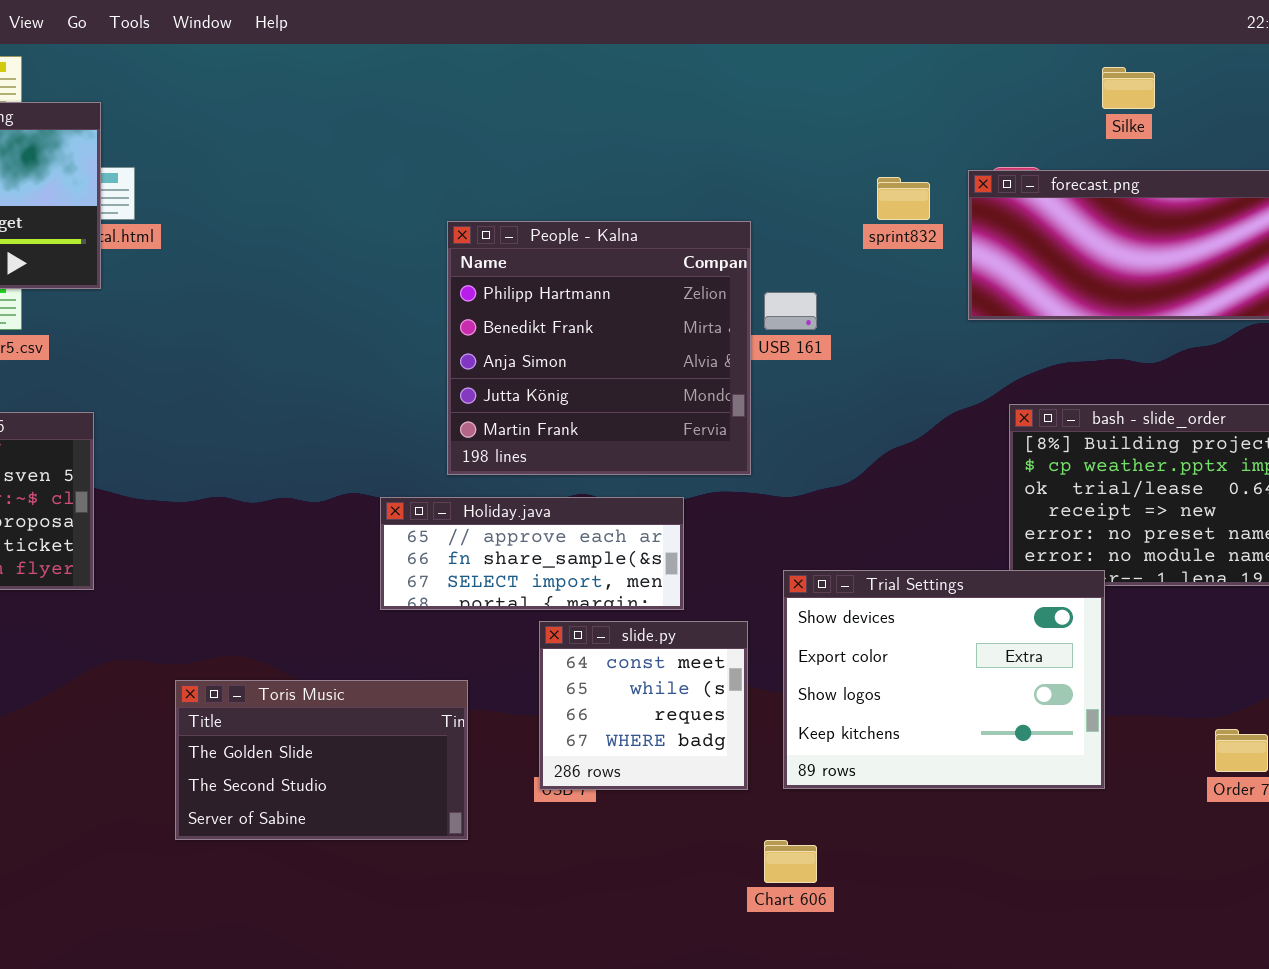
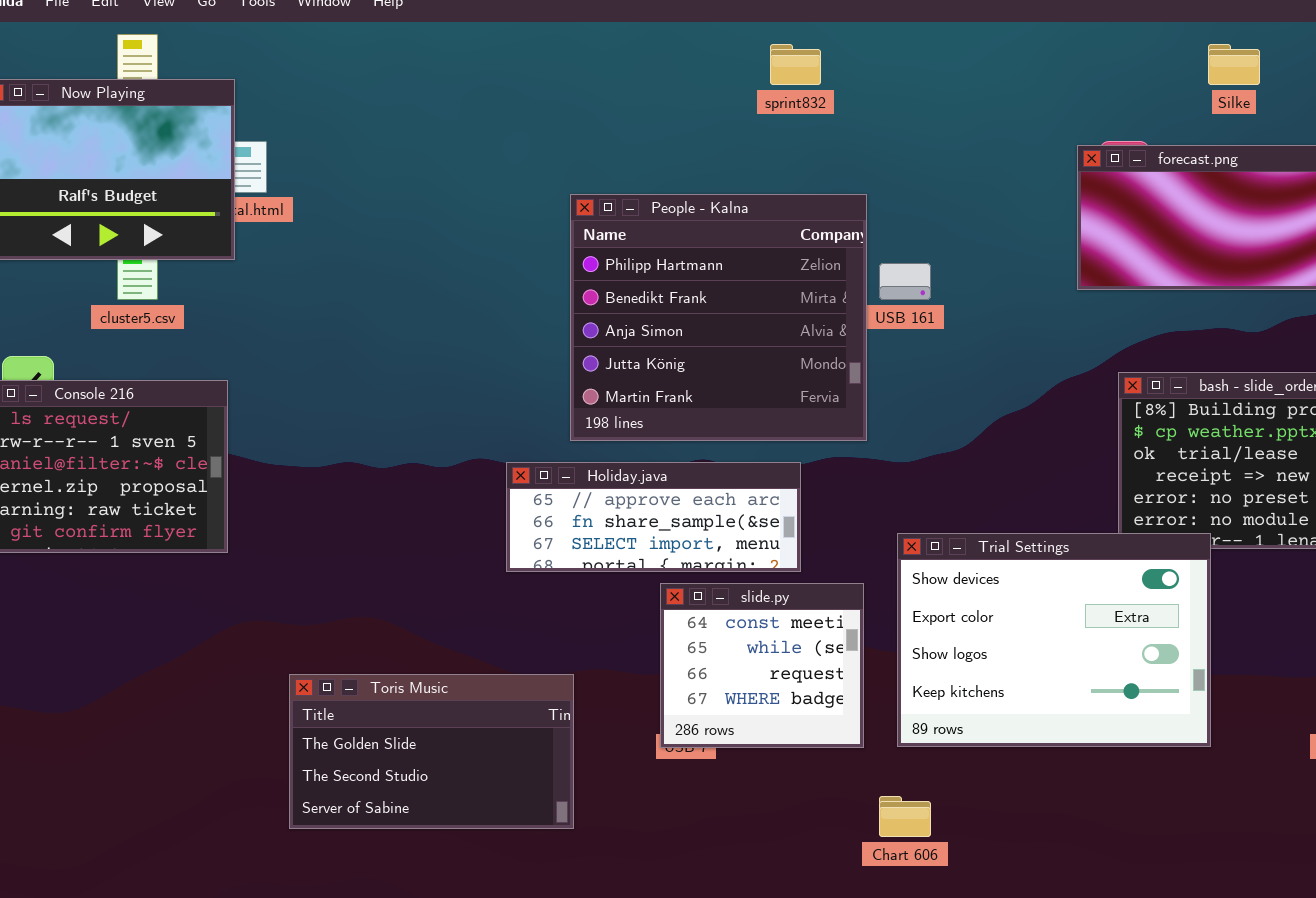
sprint832: [877,177,930,220] -> [770,44,821,85], moved
Toris Music: [175,680,468,840] -> [289,674,574,829], moved

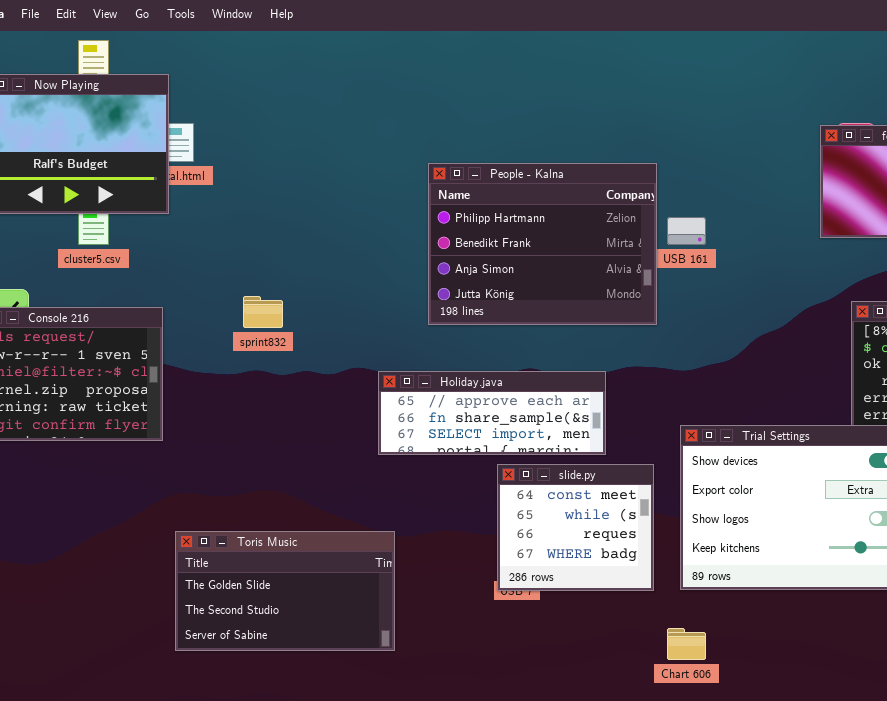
sprint832: [770,44,821,85] -> [243,296,283,328], moved
People - Kalna: [570,194,867,441] -> [428,163,657,325], resized
Toris Music: [289,674,574,829] -> [175,531,395,651], moved

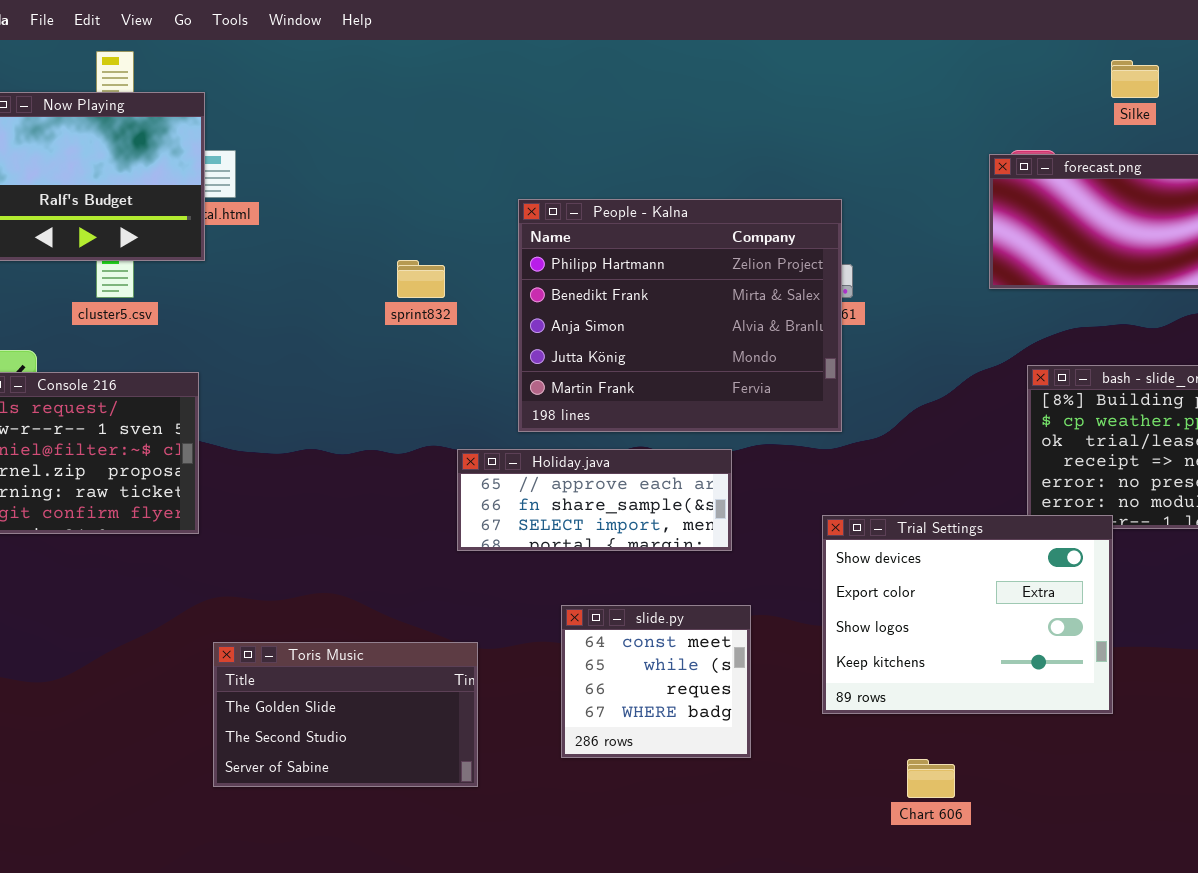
People - Kalna: [428,163,657,325] -> [518,199,842,432], resized
sprint832: [243,296,283,328] -> [397,260,445,298], moved
slide.py: [497,464,654,591] -> [561,605,751,758], moved
Chart 606: [667,628,706,660] -> [907,759,955,798], moved

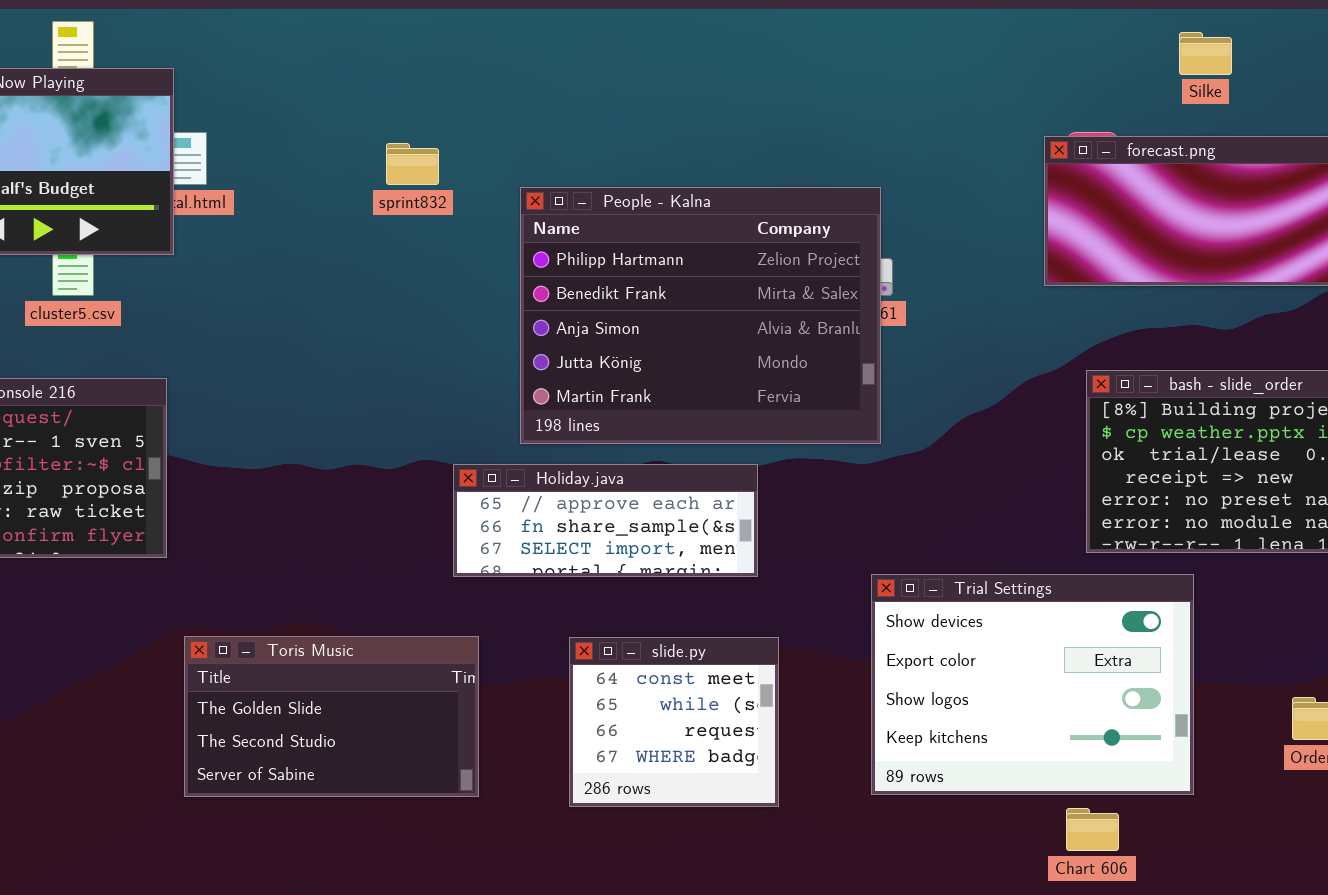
sprint832: [397,260,445,298] -> [386,143,439,185], moved
Trial Settings: [822,515,1113,714] -> [871,574,1194,795], moved
Toris Music: [213,642,478,787] -> [184,636,479,797], moved
Chart 606: [907,759,955,798] -> [1066,808,1119,851], moved

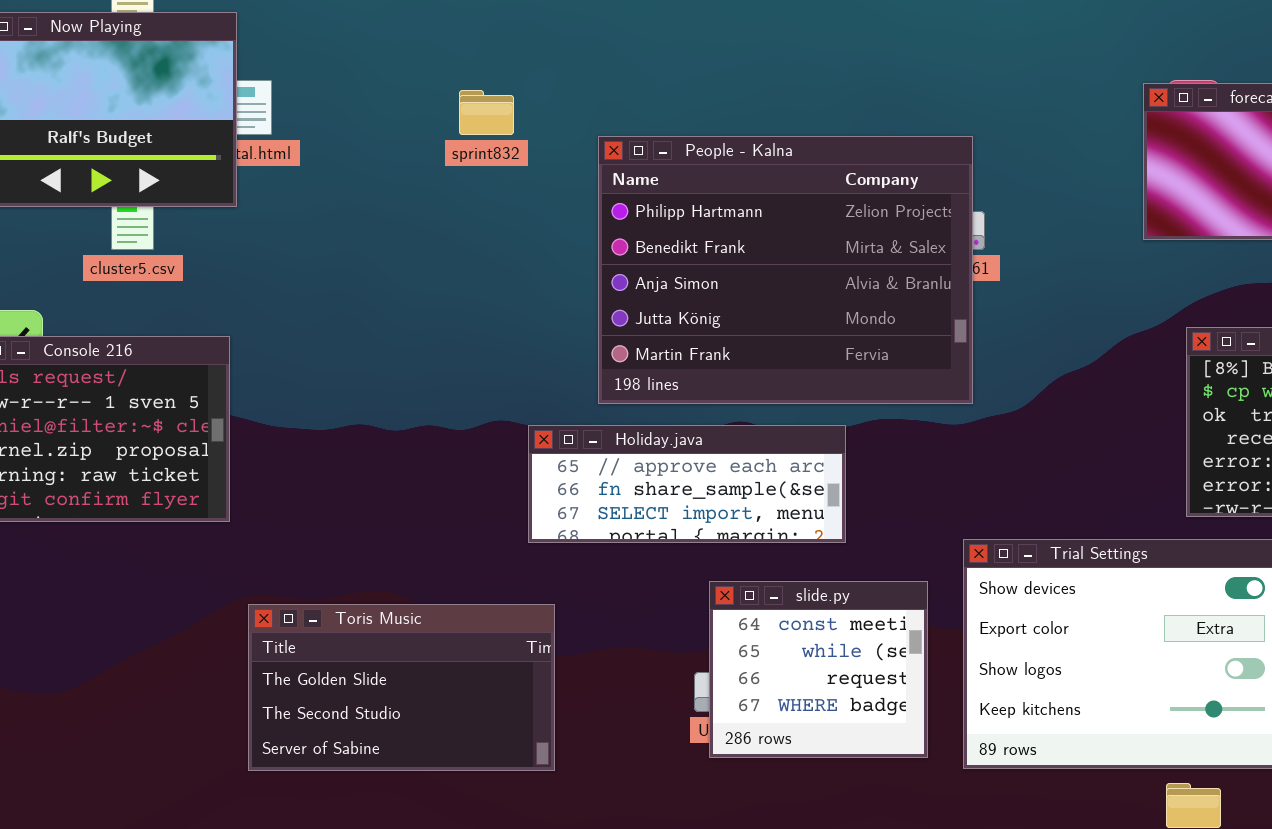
slide.py: [569,637,779,807] -> [709,581,928,758], moved

